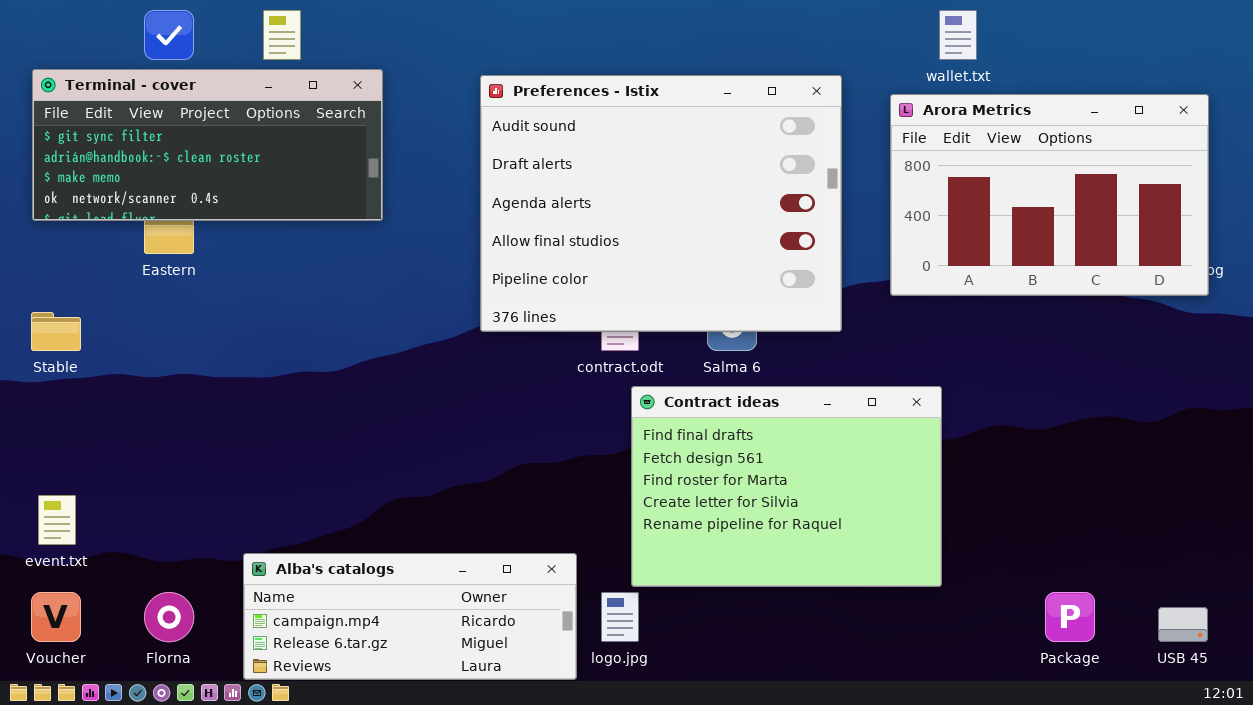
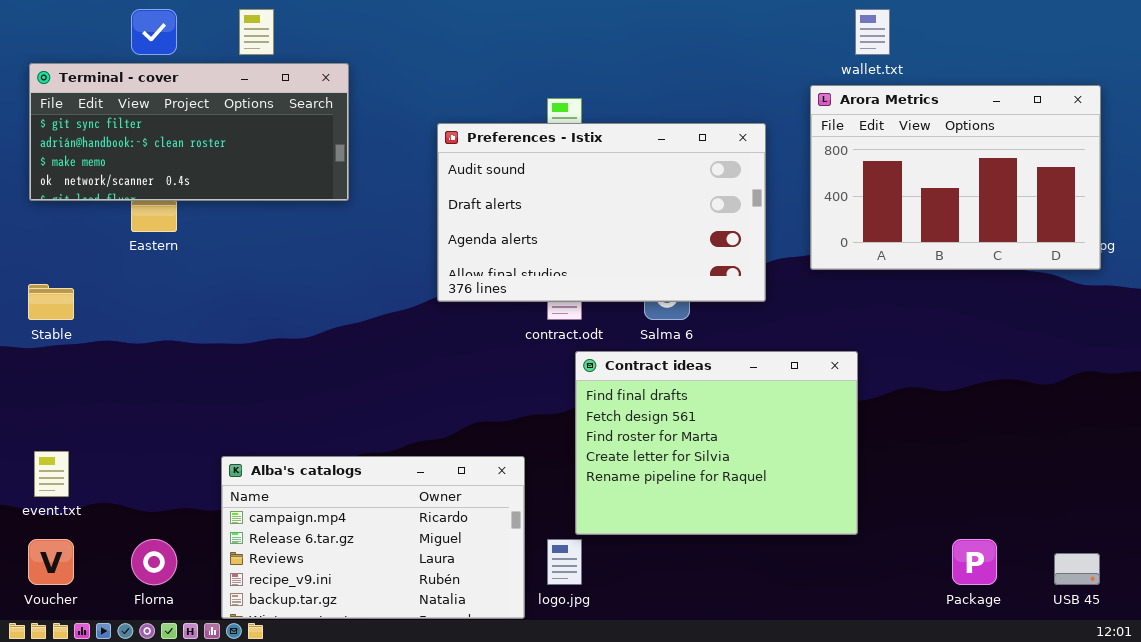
Preferences - Istix: [480,75,842,332] -> [437,123,766,302], resized
Alba's catalogs: [243,553,577,680] -> [221,456,525,619], resized

